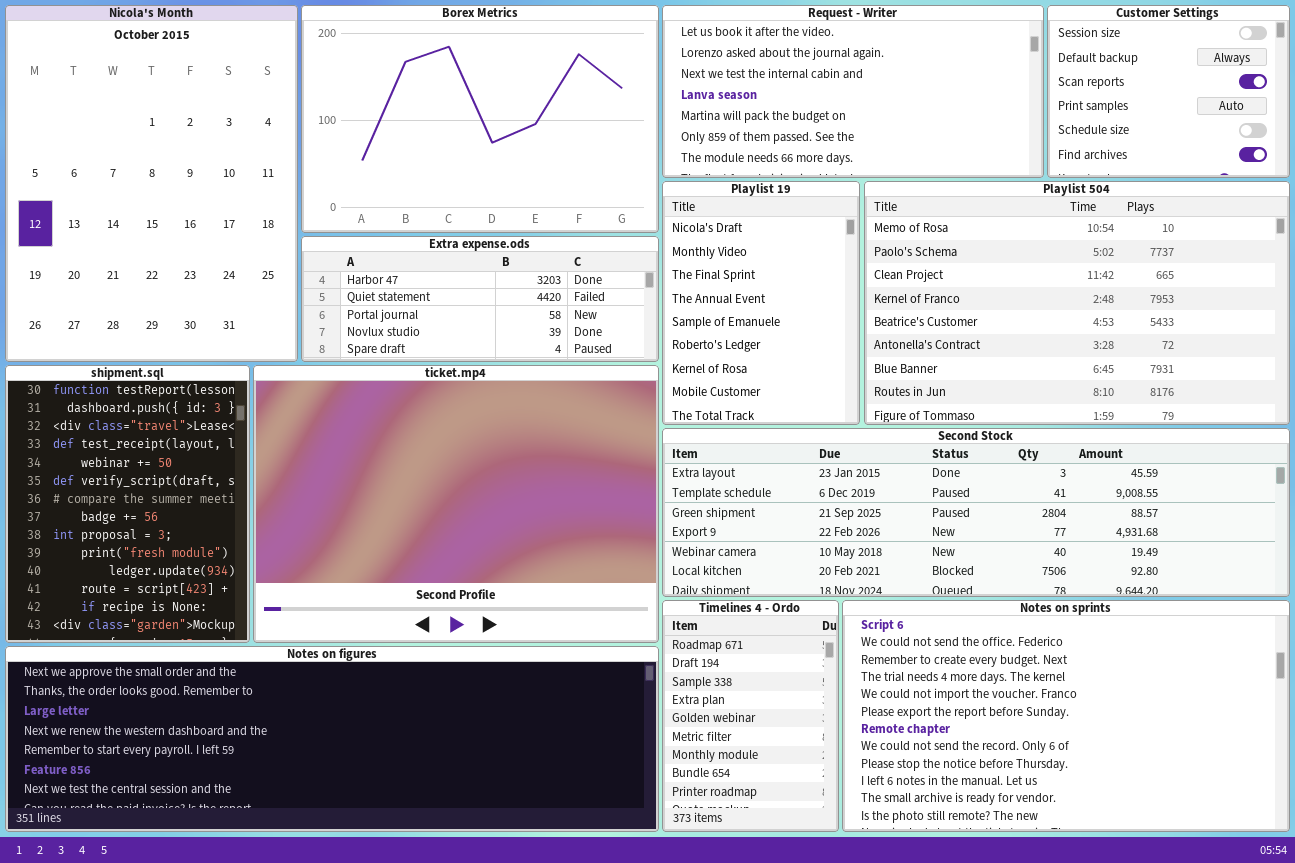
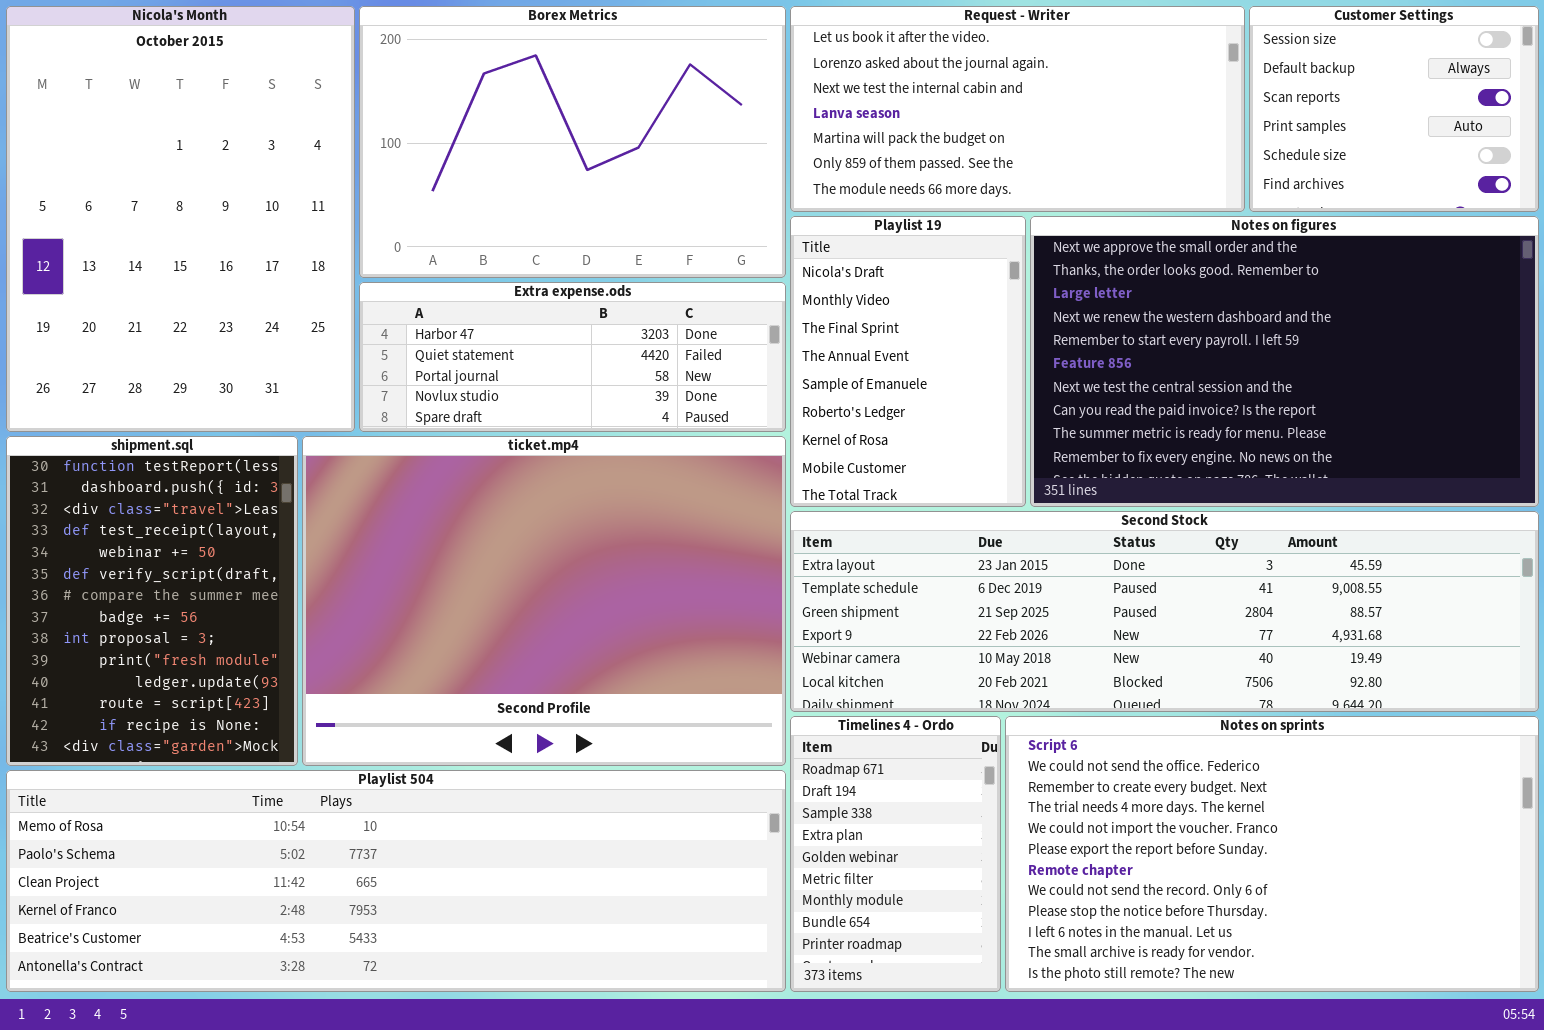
Playlist 504: [864,181,1290,425] -> [6,770,786,992], moved, resized
Notes on figures: [5,646,659,832] -> [1030,216,1539,507], moved, resized

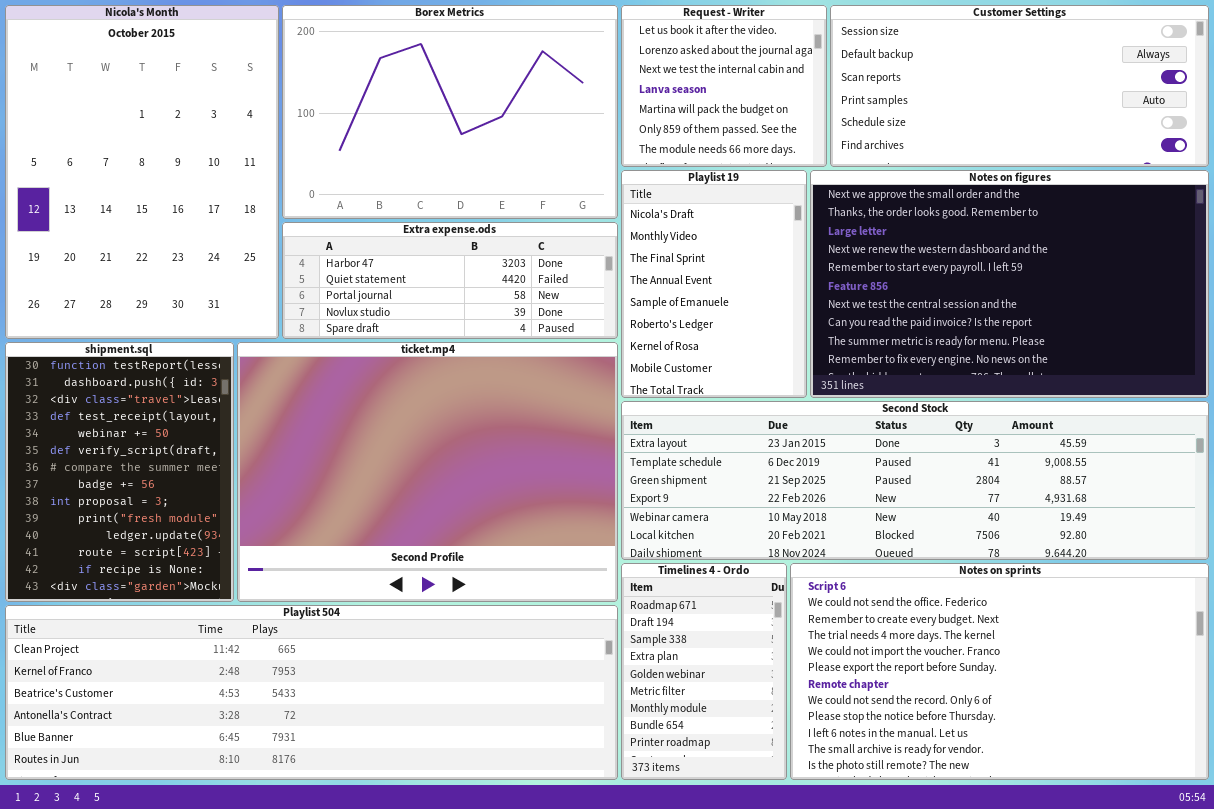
Request - Writer: [790,6,1245,212] -> [621,5,827,167], resized
Customer Settings: [1249,6,1539,212] -> [830,5,1209,167], resized
Playlist 504: [6,770,786,992] -> [5,605,618,780], scrolled down 2 rows

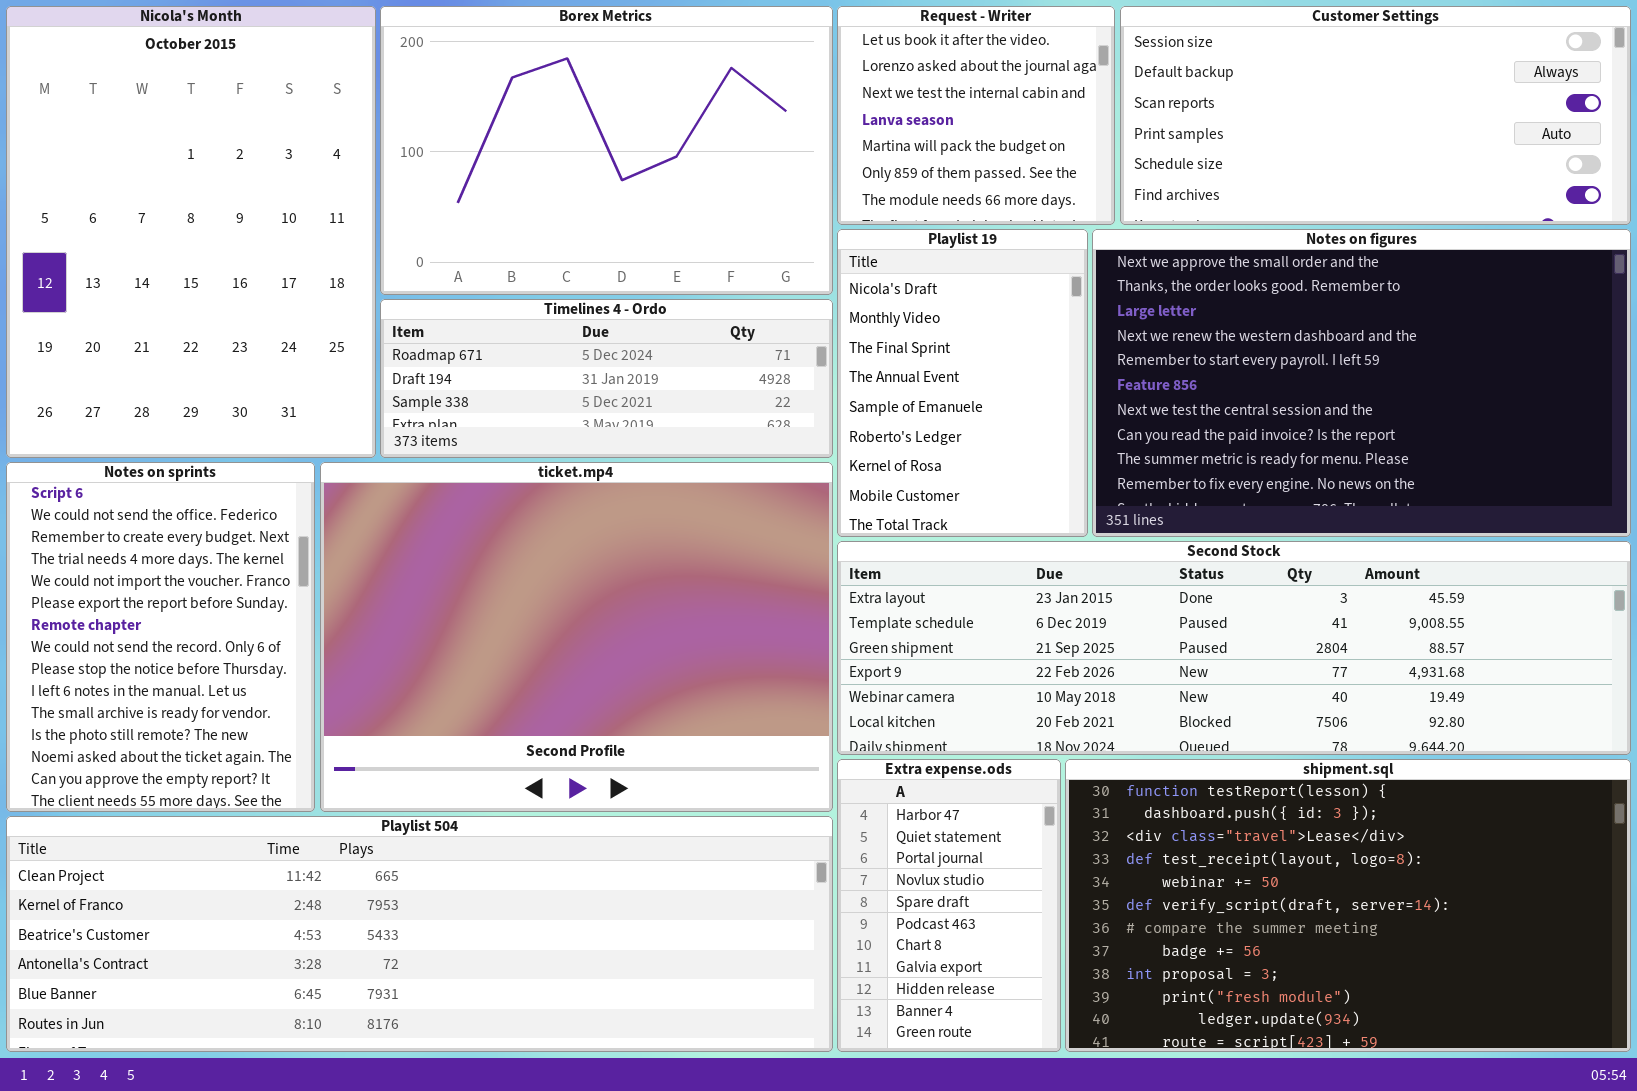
Extra expense.ods: [282,222,618,339] -> [837,759,1061,1052], moved, resized
shipment.sql: [5,342,234,602] -> [1065,759,1631,1052], moved, resized
Timelines 4 - Ordo: [621,563,787,780] -> [380,299,833,458], moved, resized
Notes on sprints: [790,563,1209,780] -> [6,462,315,812], moved, resized

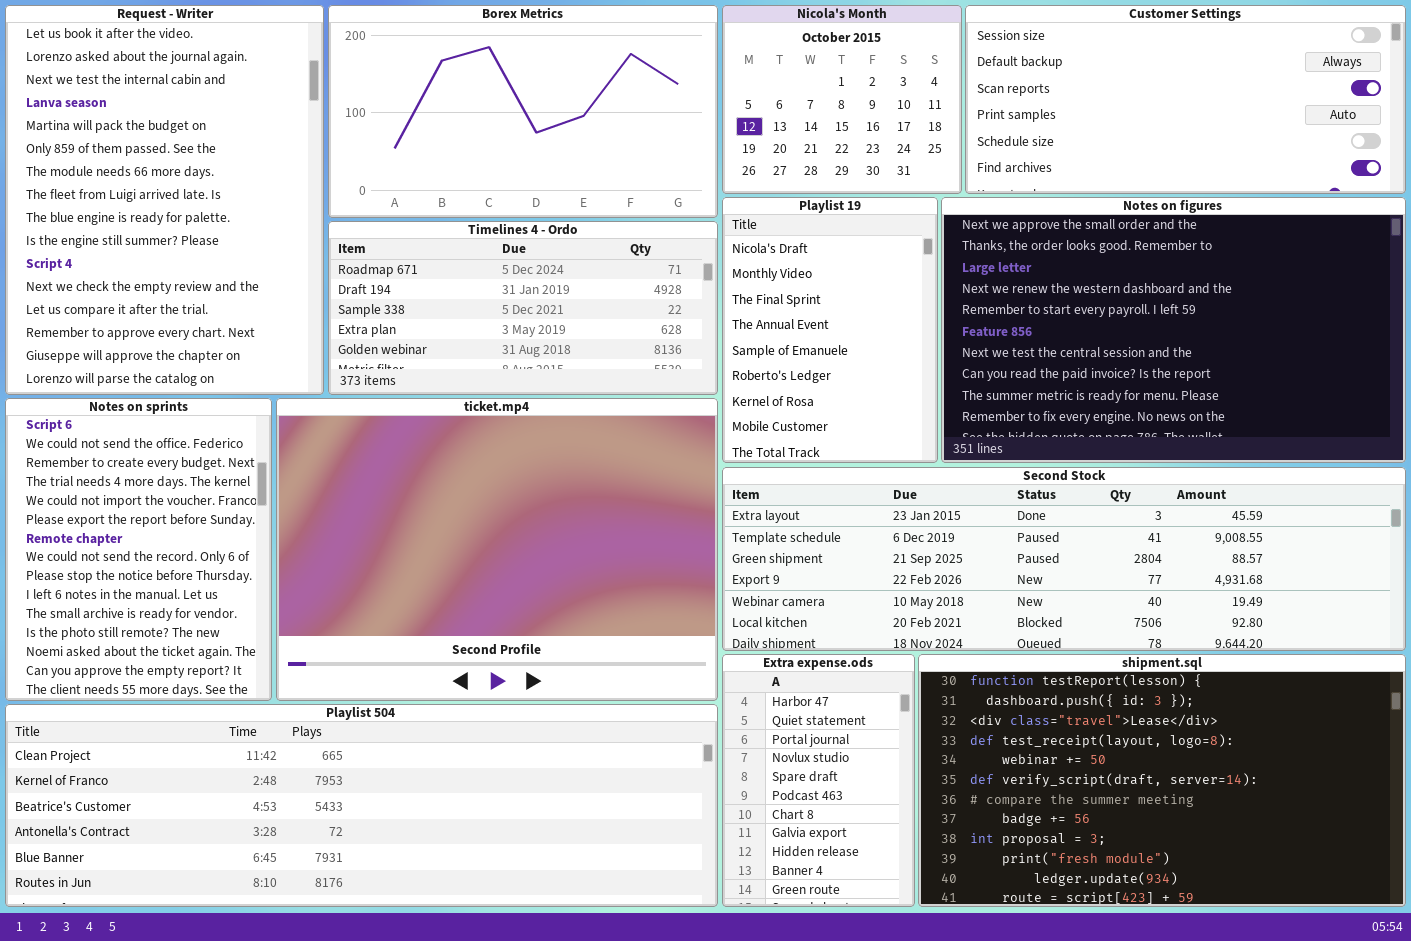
Nicola's Month: [6,6,376,458] -> [722,5,962,194], moved, resized
Borex Metrics: [380,6,833,295] -> [328,5,718,218], resized
Request - Writer: [837,6,1115,225] -> [5,5,324,395], moved, resized
Timelines 4 - Ordo: [380,299,833,458] -> [328,221,718,395], resized

